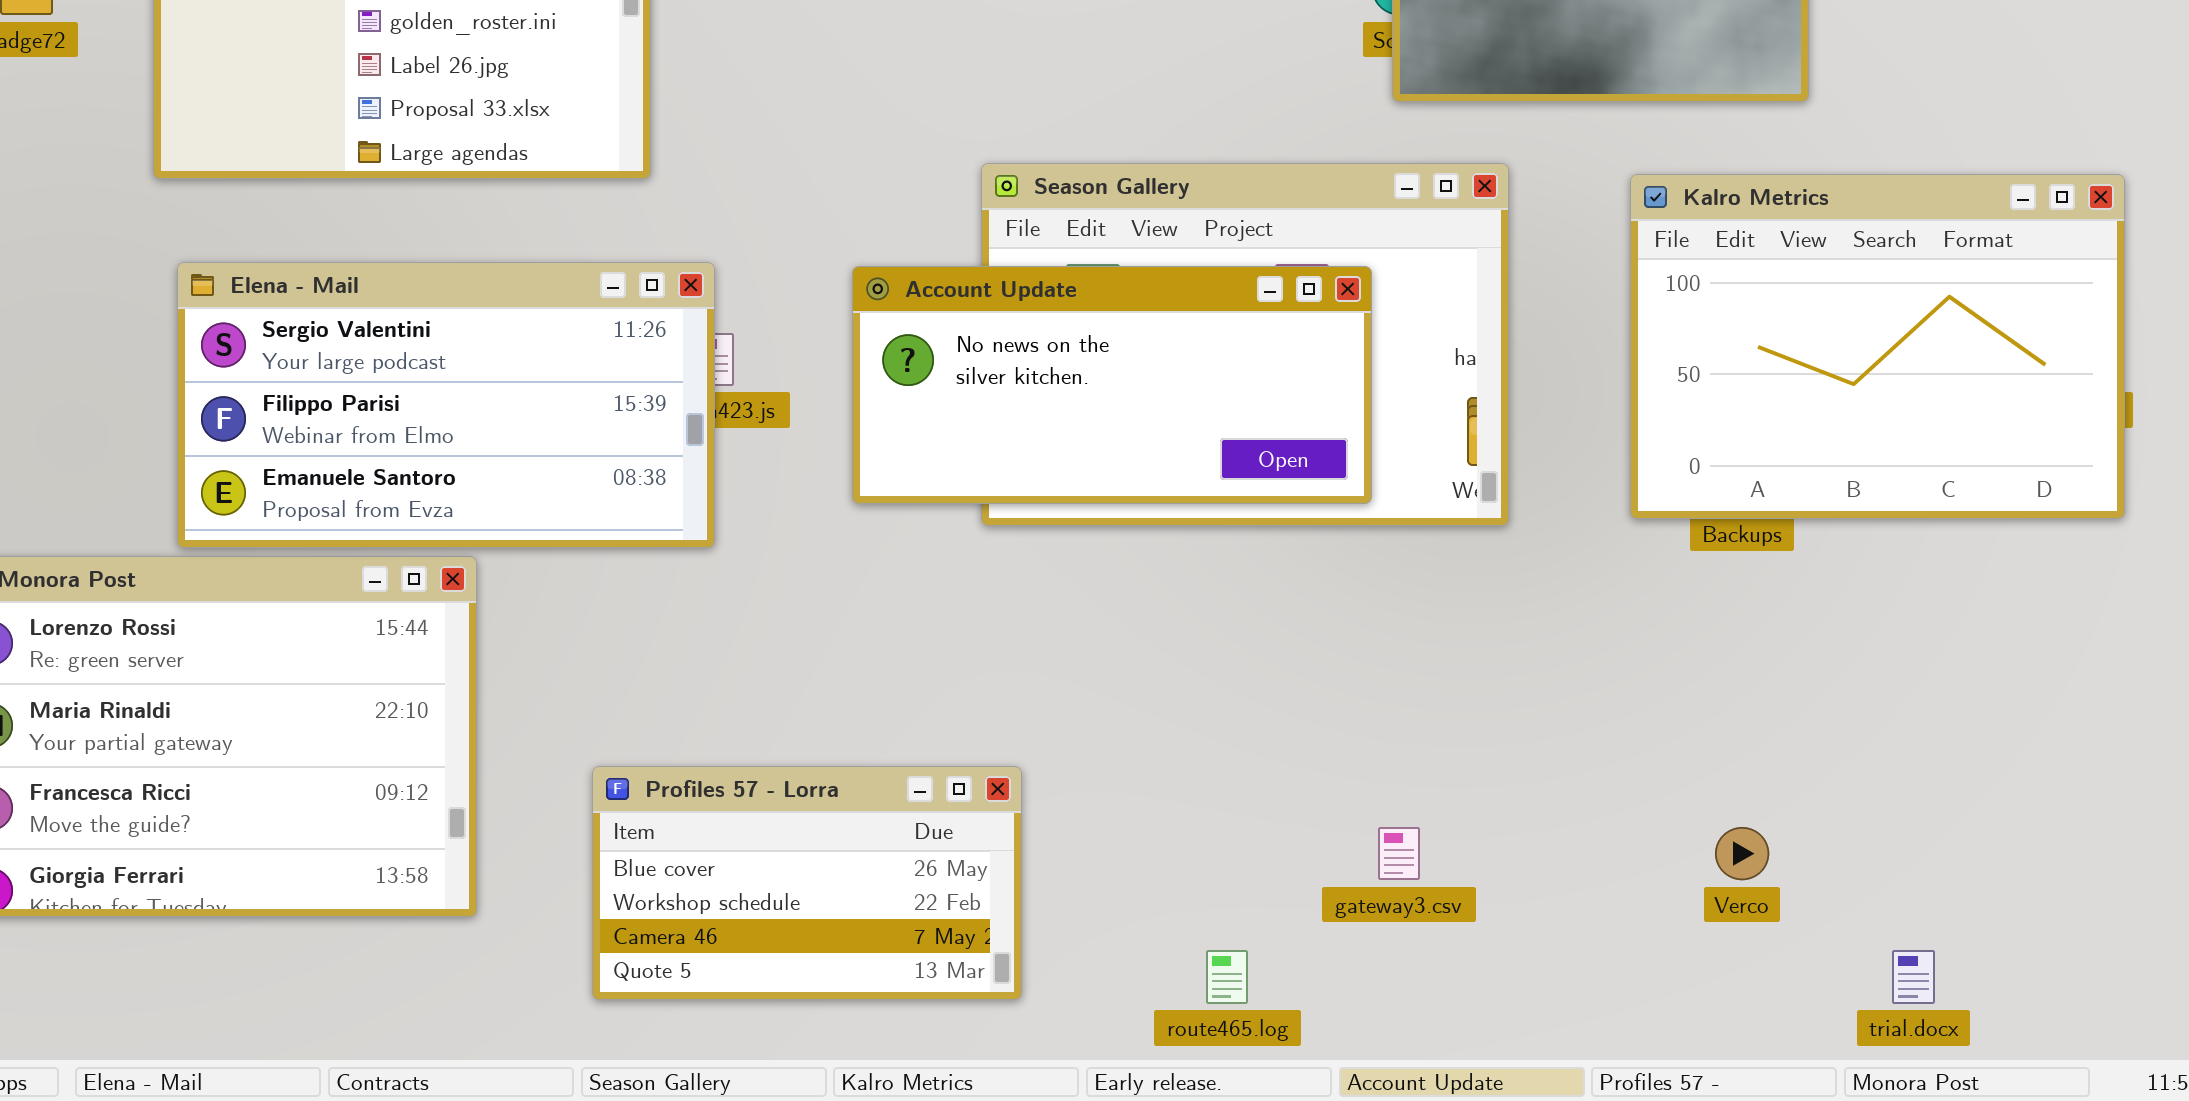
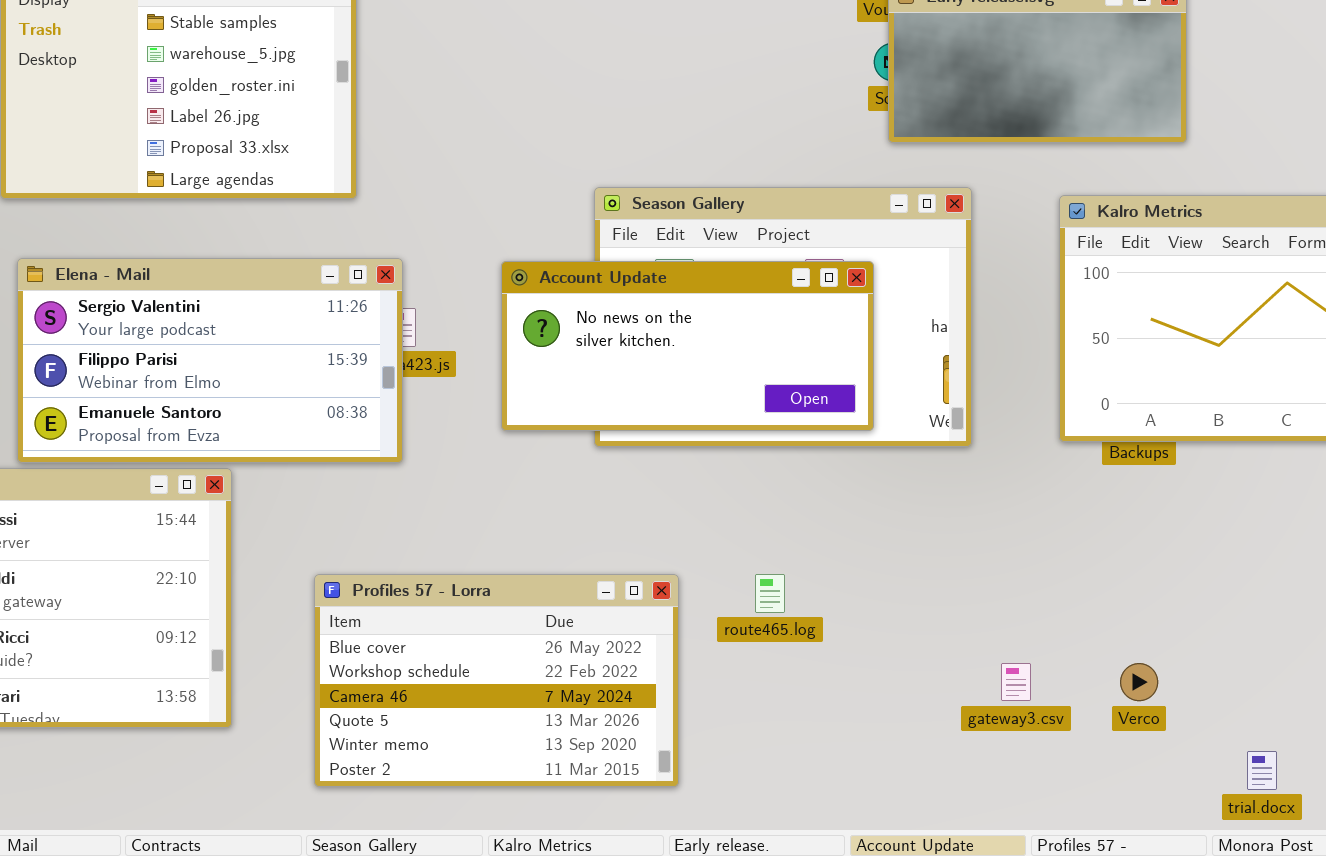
Profiles 57 - Lorra: [592,766,1022,1000] -> [314,574,679,787], resized
gateway3.csv: [1378,827,1420,880] -> [1001,663,1031,701], moved
route465.log: [1206,950,1248,1004] -> [755,574,785,613], moved

